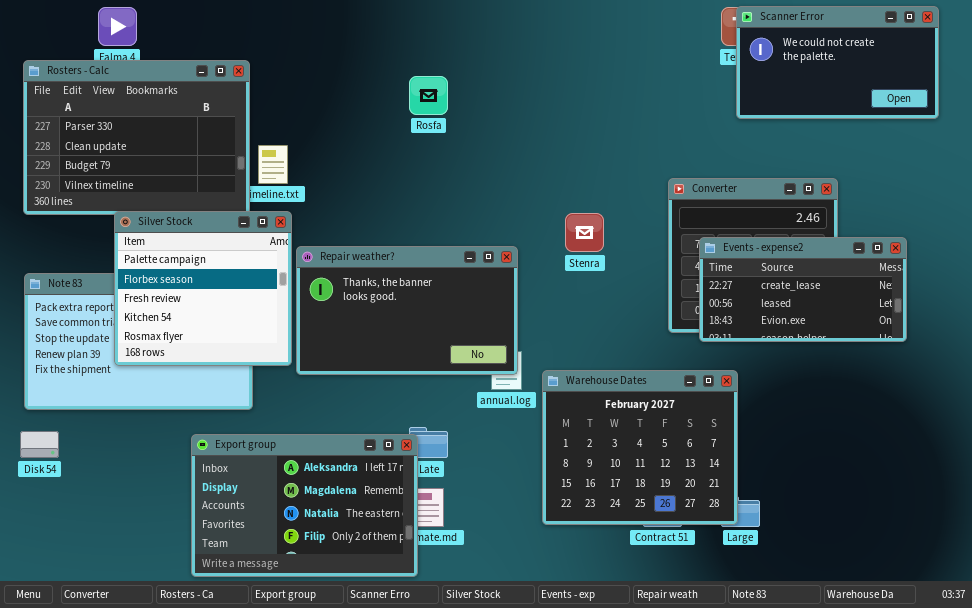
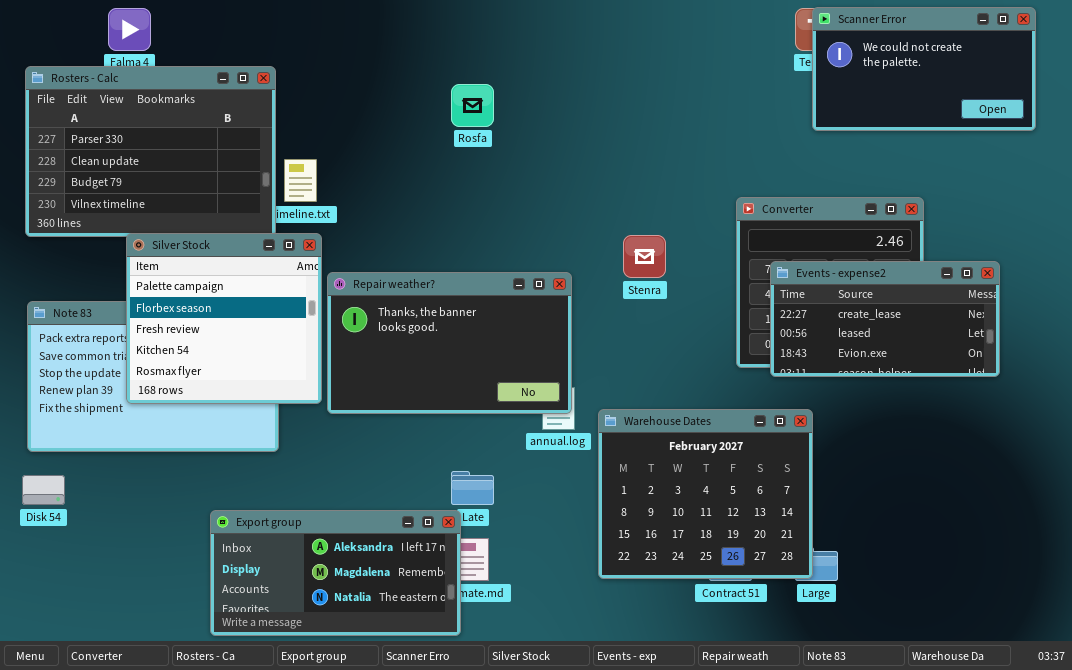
Export group: [191,434,418,577] -> [210,510,461,636], resized

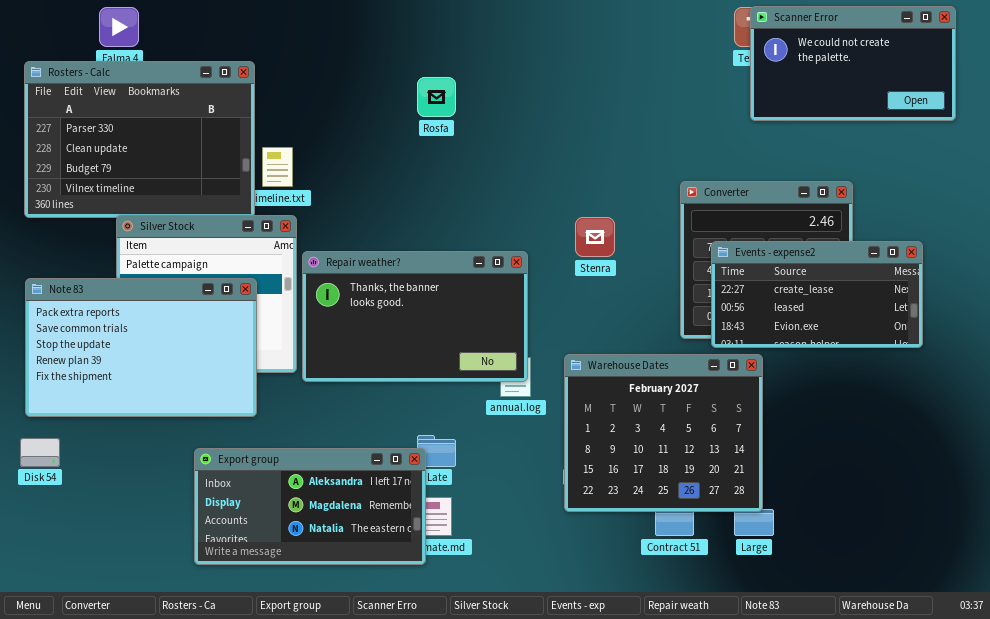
Note 83: [27,301,279,452] -> [25,278,257,417], raised
Warehouse Dates: [598,409,813,579] -> [564,354,763,512], moved
Export group: [210,510,461,636] -> [194,448,426,565], moved

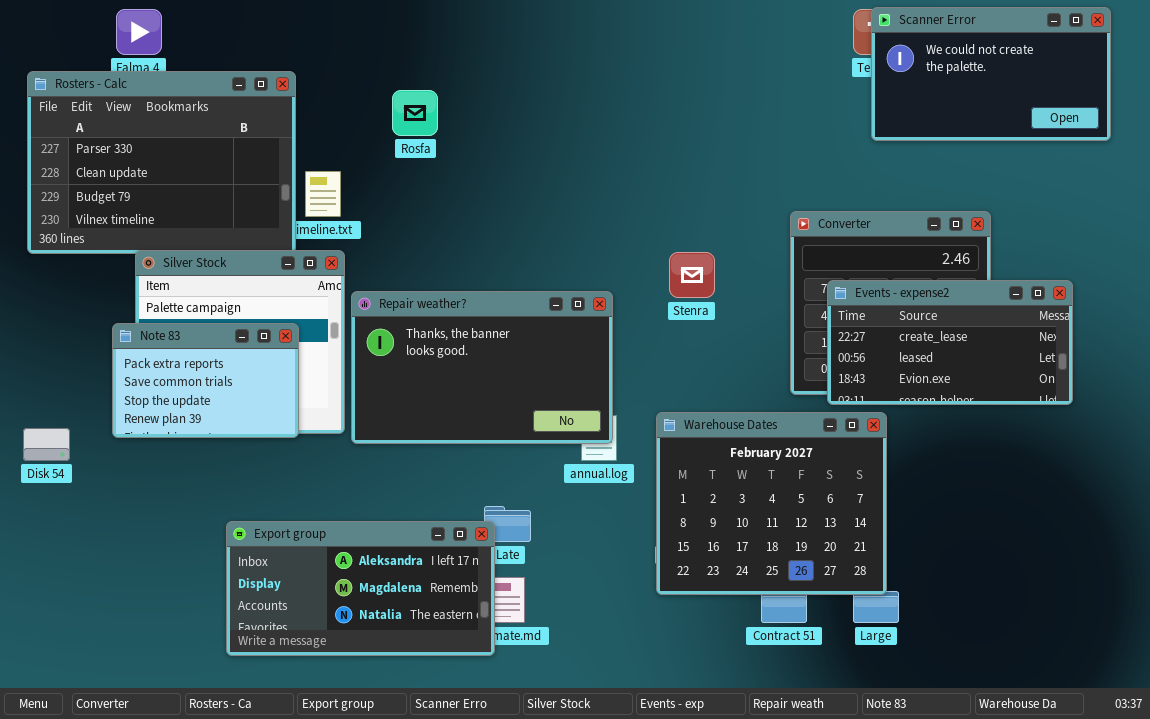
Rosfa: [417,77,456,117] -> [392,90,438,136], moved
Note 83: [25,278,257,417] -> [112,323,299,438], resized
Disk 54: [20,438,60,467] -> [23,428,70,461], moved

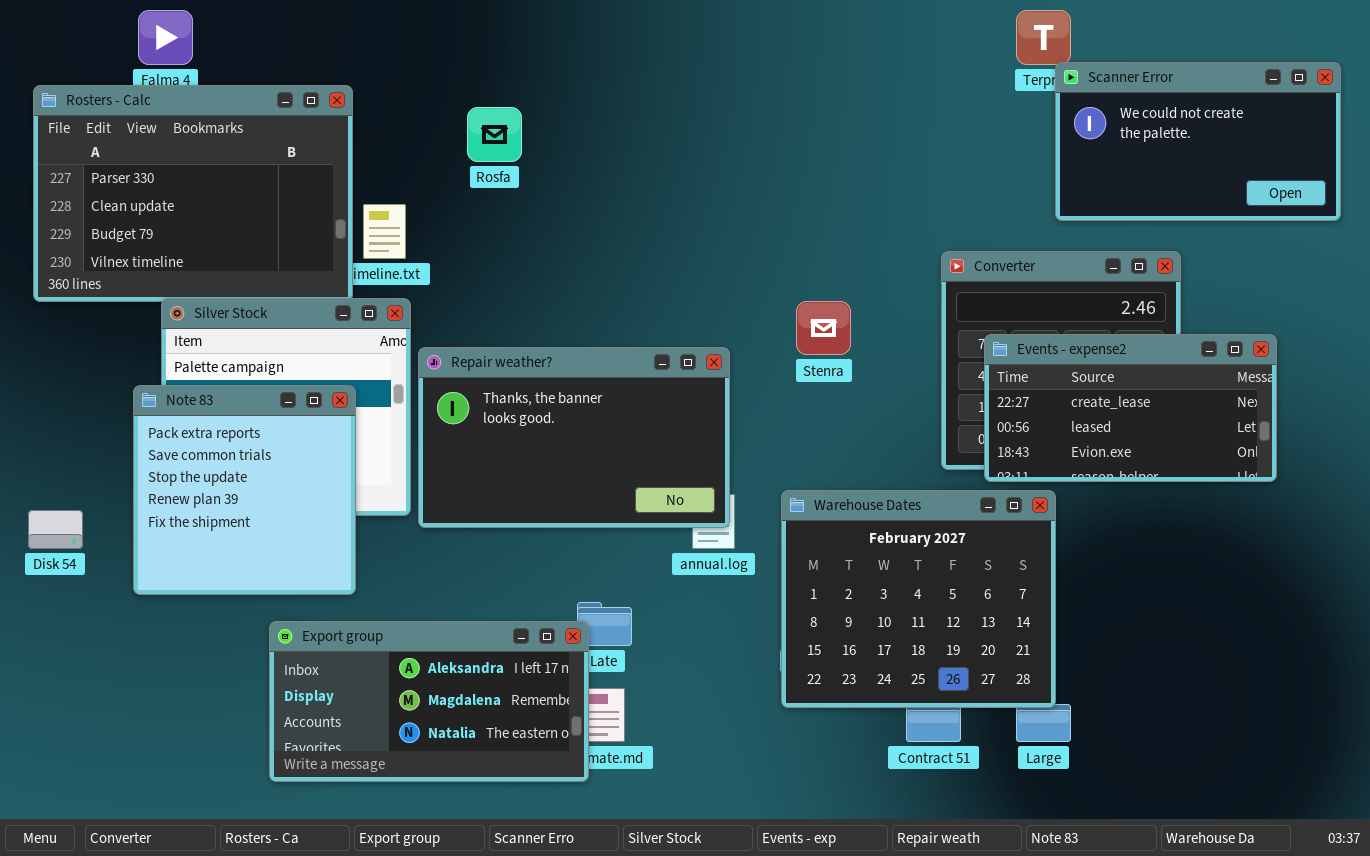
Scanner Error: [871,7,1111,141] -> [1055,62,1341,221], moved
Note 83: [112,323,299,438] -> [133,385,356,595], resized

